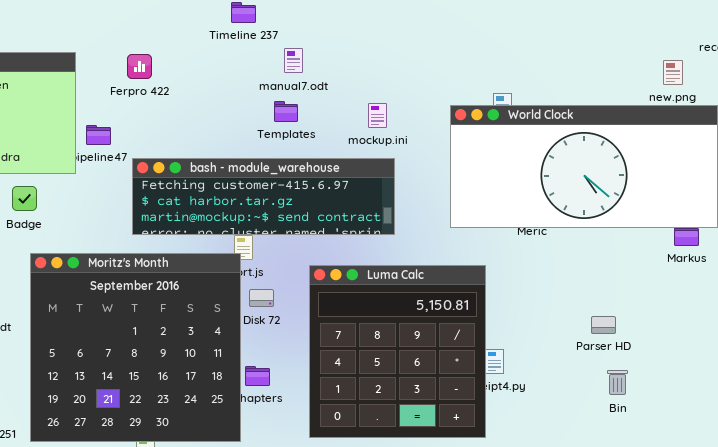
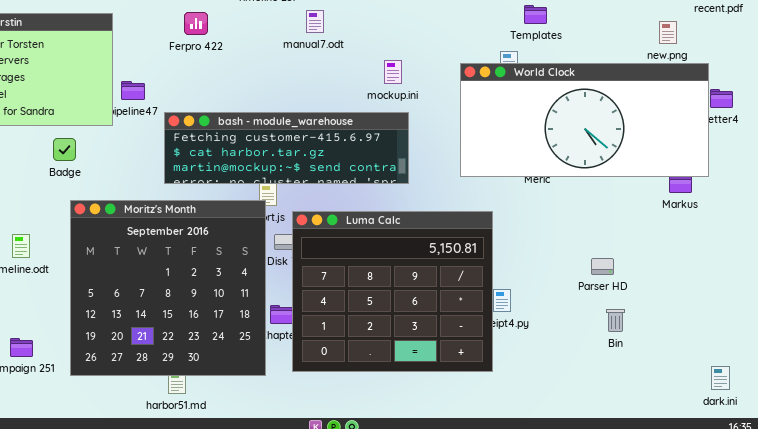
Ferpro 422: [127,54,152,79] -> [184,12,208,35], moved
Templates: [274,101,298,122] -> [524,5,547,24], moved
Luma Calc: [309,265,486,438] -> [292,211,493,372], resized

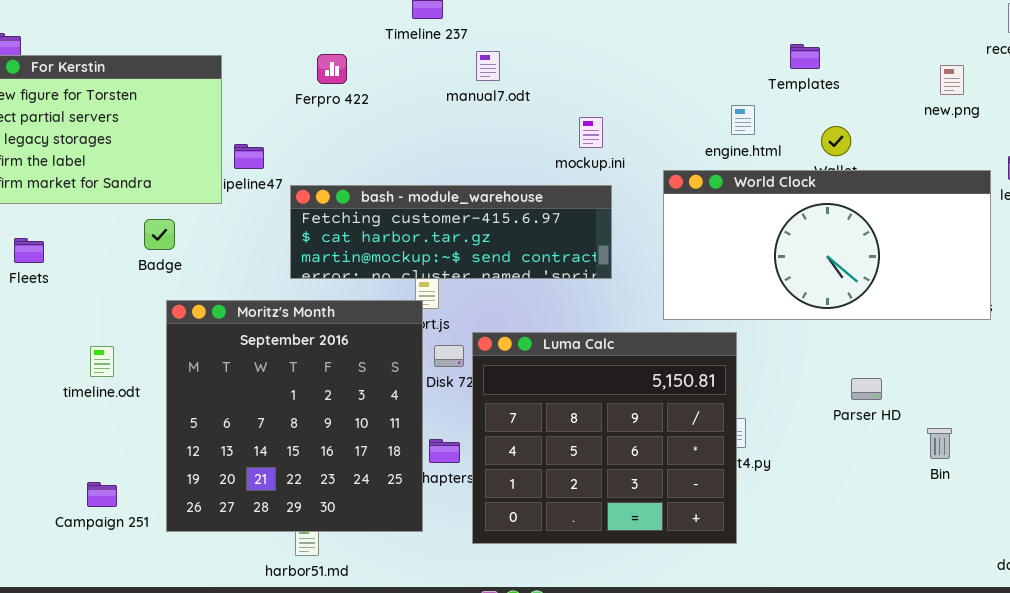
Templates: [524,5,547,24] -> [790,44,820,69], moved
World Clock: [460,63,709,177] -> [663,170,991,320], moved
Luma Calc: [292,211,493,372] -> [472,332,737,544], moved
Bin: [606,309,625,332] -> [927,428,952,459], moved

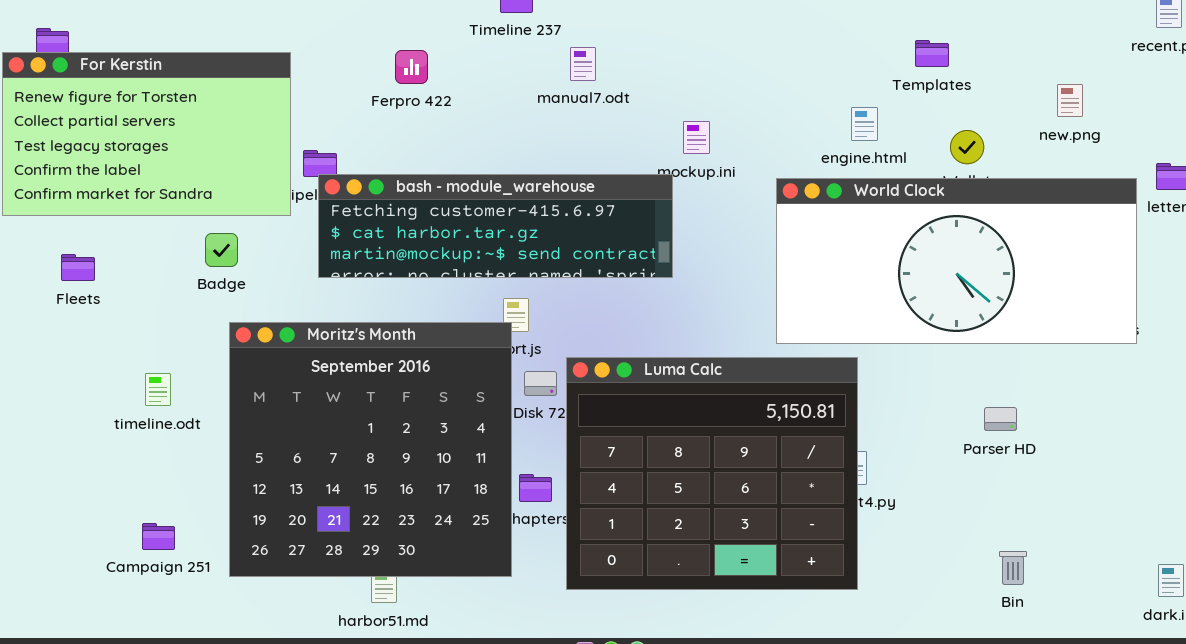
new.png: [940,65,964,95] -> [1057,84,1083,117], moved
bash - module_warehouse: [290,185,612,279] -> [318,174,673,278], moved
Bin: [927,428,952,459] -> [999,551,1027,585], moved

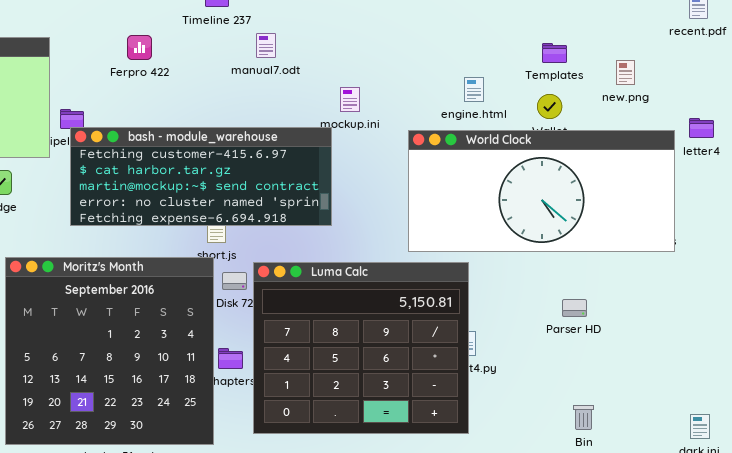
Templates: [915,40,949,67] -> [542,43,567,63], moved
bash - module_warehouse: [318,174,673,278] -> [70,127,332,226], resized
Moritz's Month: [229,322,512,577] -> [5,257,214,445], moved

